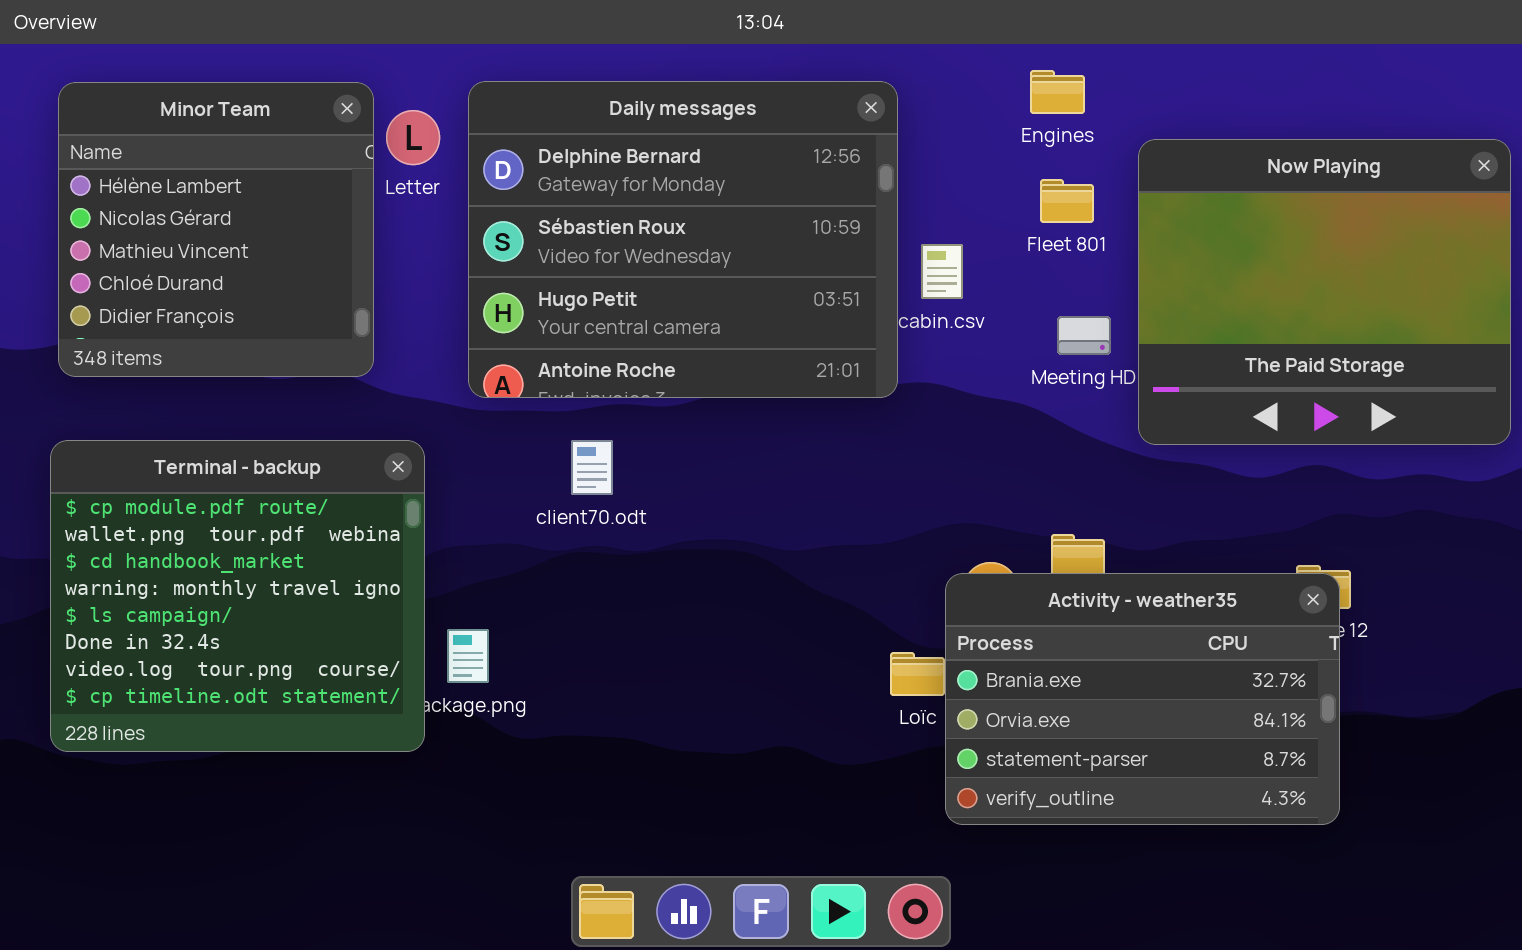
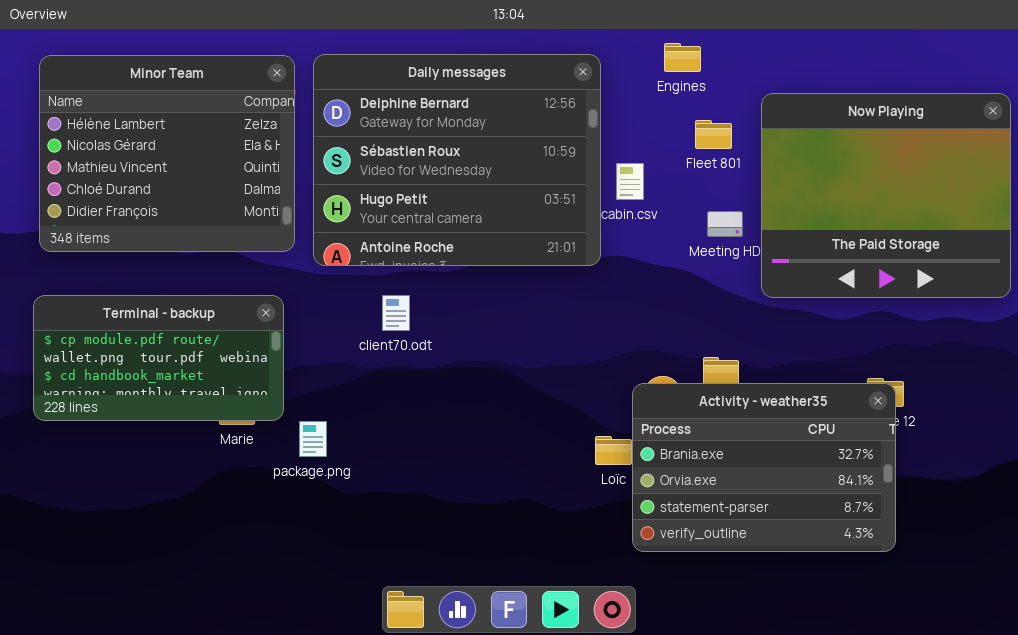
Engines: [1030,70,1085,114] -> [664,43,701,72], moved
Minor Team: [58,82,374,377] -> [39,55,295,252], resized
Terminal - backup: [50,440,425,752] -> [33,295,284,421], resized

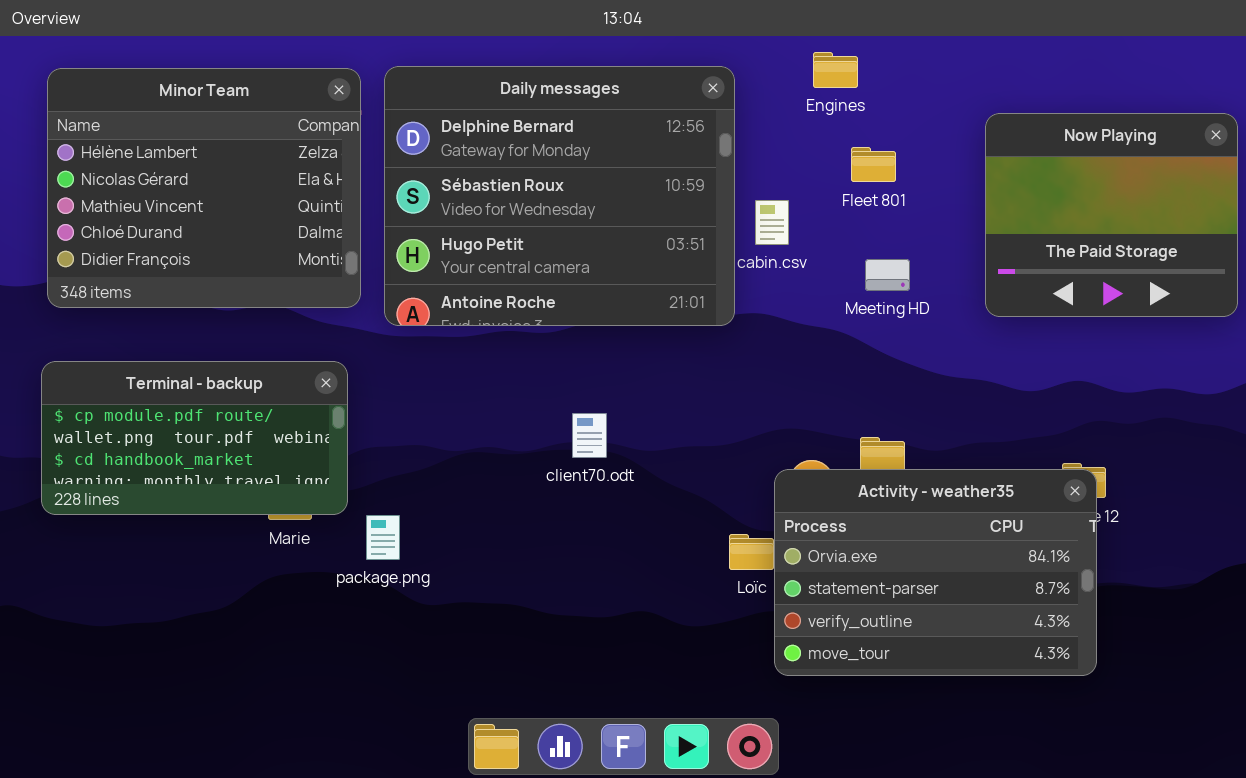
Now Playing: [761,93,1011,298] -> [985,113,1238,317], resized
client70.odt: [382,295,410,331] -> [572,413,607,458], moved
Activity - weather35: [632,383,896,552] -> [774,469,1097,676], scrolled down 1 row

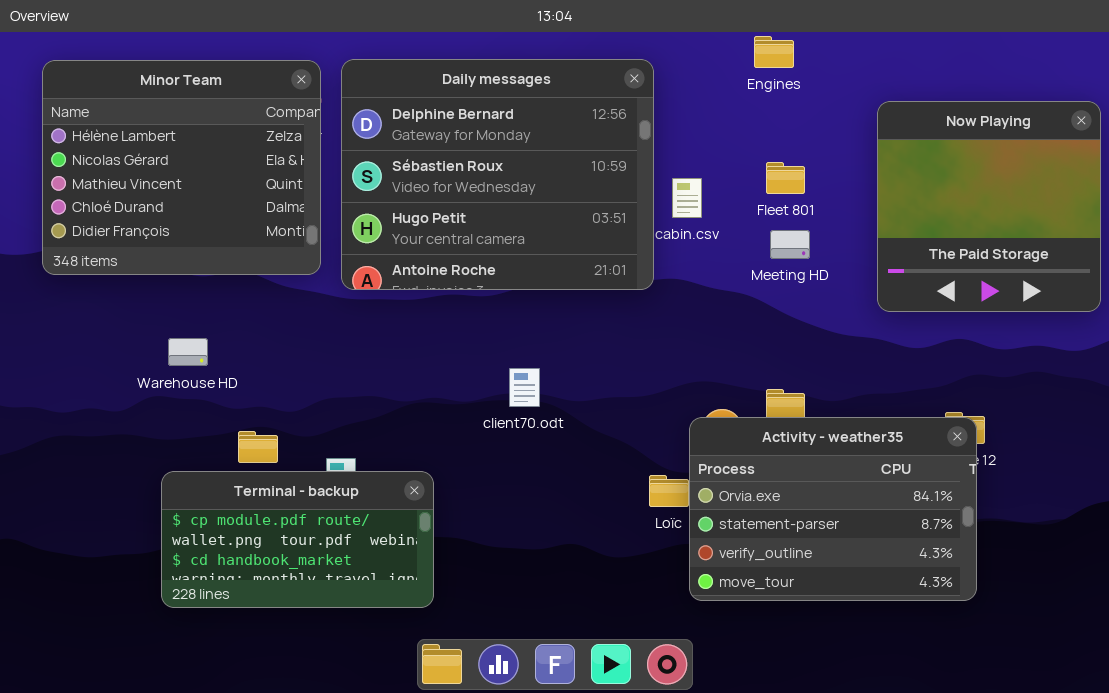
Engines: [813,52,858,88] -> [754,36,794,68], moved
Now Playing: [985,113,1238,317] -> [877,101,1101,312], resized
Fleet 801: [851,147,896,182] -> [766,162,805,194], moved
Terminal - backup: [41,361,348,515] -> [161,471,434,608], moved

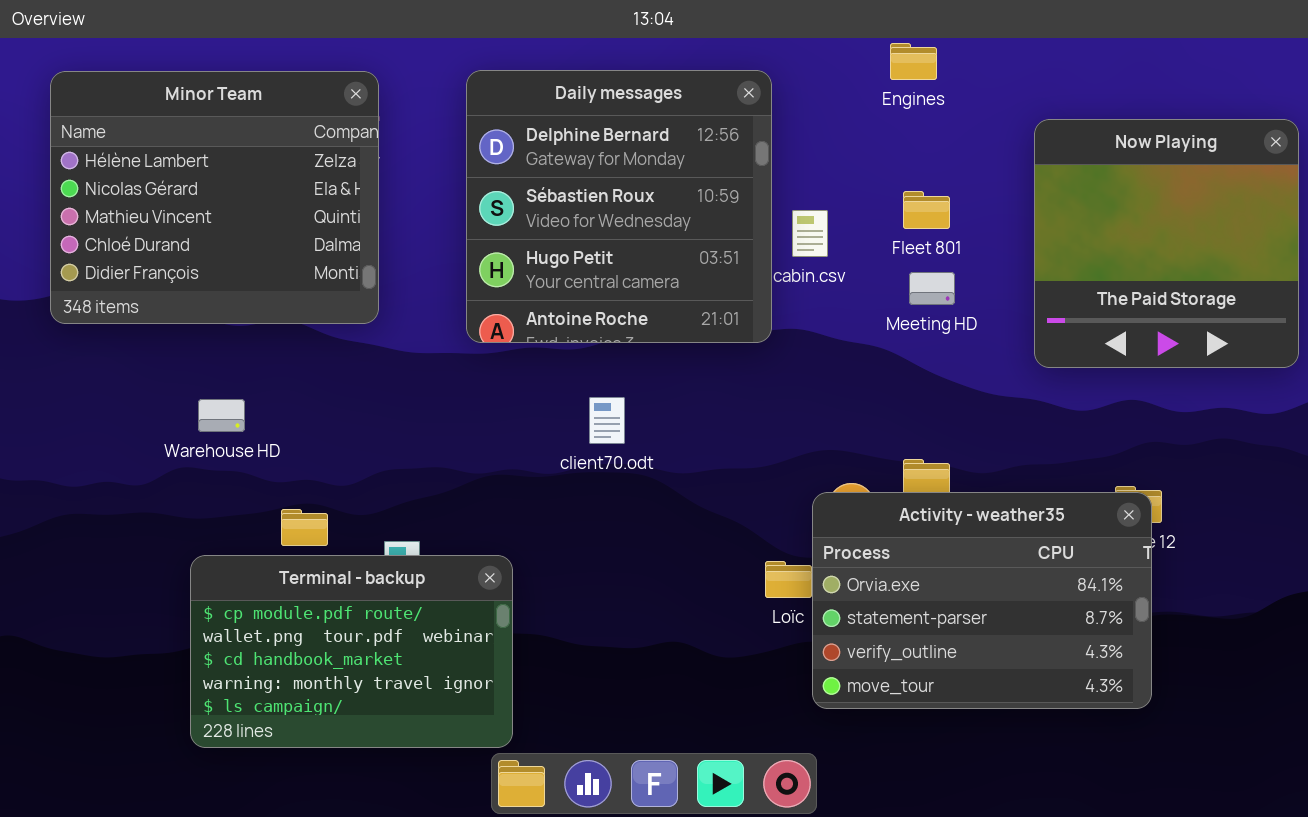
Daily messages: [341,59,654,290] -> [466,70,772,343], resized
client70.odt: [509,368,540,407] -> [589,397,625,444], moved
Terminal - backup: [161,471,434,608] -> [190,555,513,748], resized

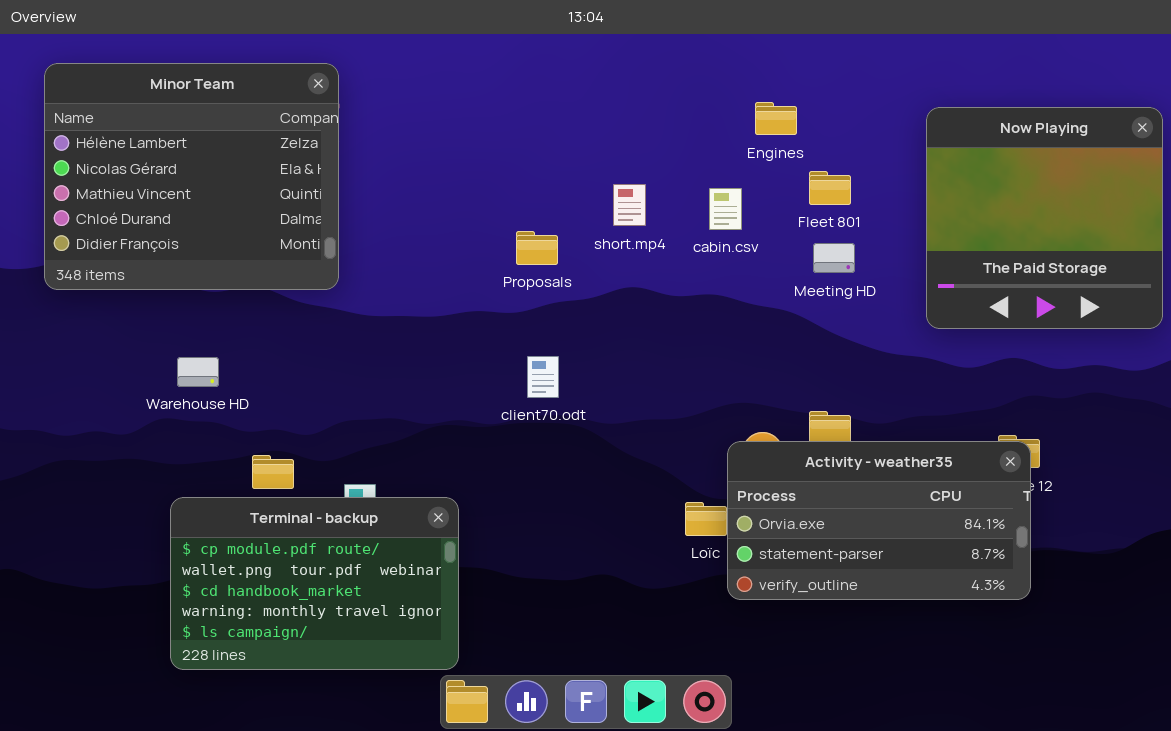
Engines: [890,43,937,80] -> [755,102,797,135], moved
Daily messages: [466,70,772,343] -> none, closed
Activity - weather35: [812,492,1152,709] -> [727,441,1031,600], resized

